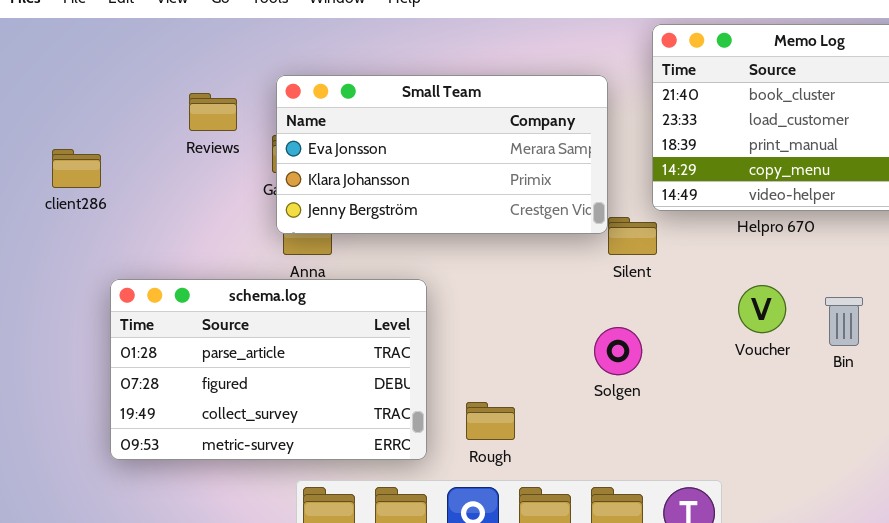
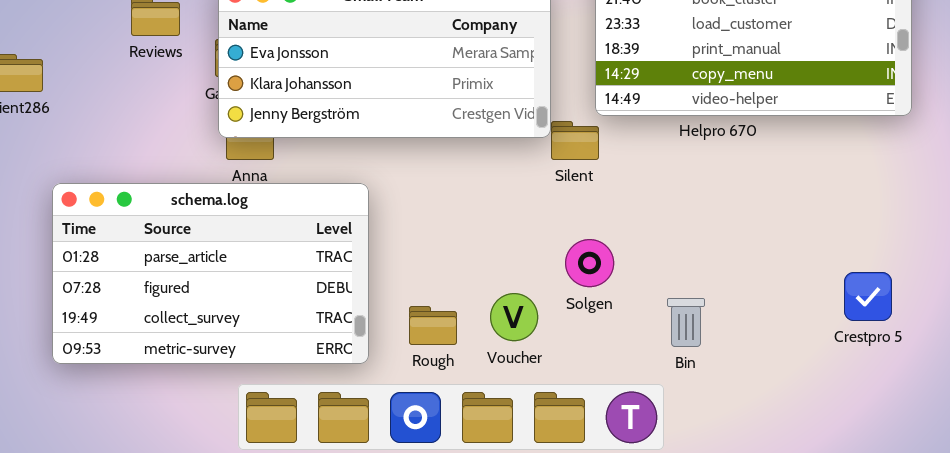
Voucher: [738,285,786,333] -> [490,293,538,341], moved
Bin: [825,297,863,346] -> [667,298,705,347], moved
Solgen: [594,327,642,375] -> [565,239,614,287], moved

